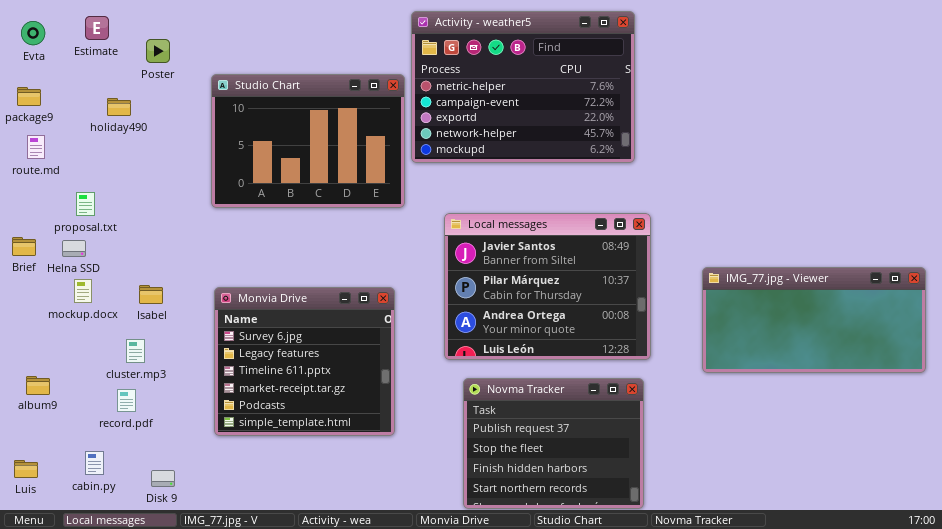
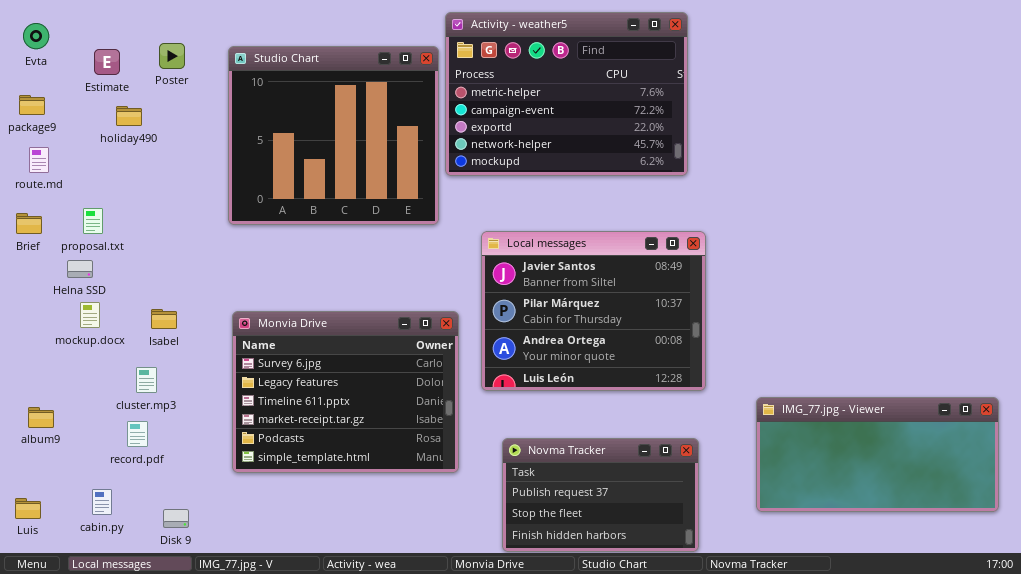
Estimate: [85,16,109,40] -> [94,49,120,75], moved
Studio Chart: [211,74,405,208] -> [228,46,439,225], resized
Brief: [12,237,36,256] -> [16,213,42,234], moved
IMG_77.jpg - Viewer: [702,267,926,373] -> [756,397,999,512], moved
Monvia Drive: [214,287,395,436] -> [232,311,459,473], resized
Novma Tracker: [463,378,644,509] -> [502,438,699,552], resized

